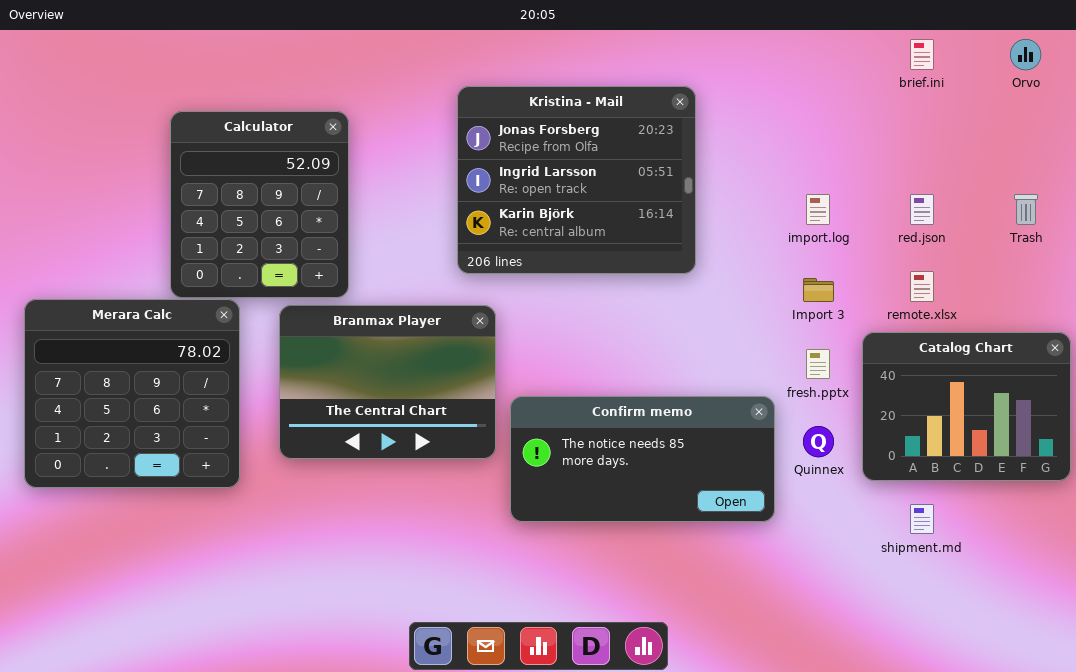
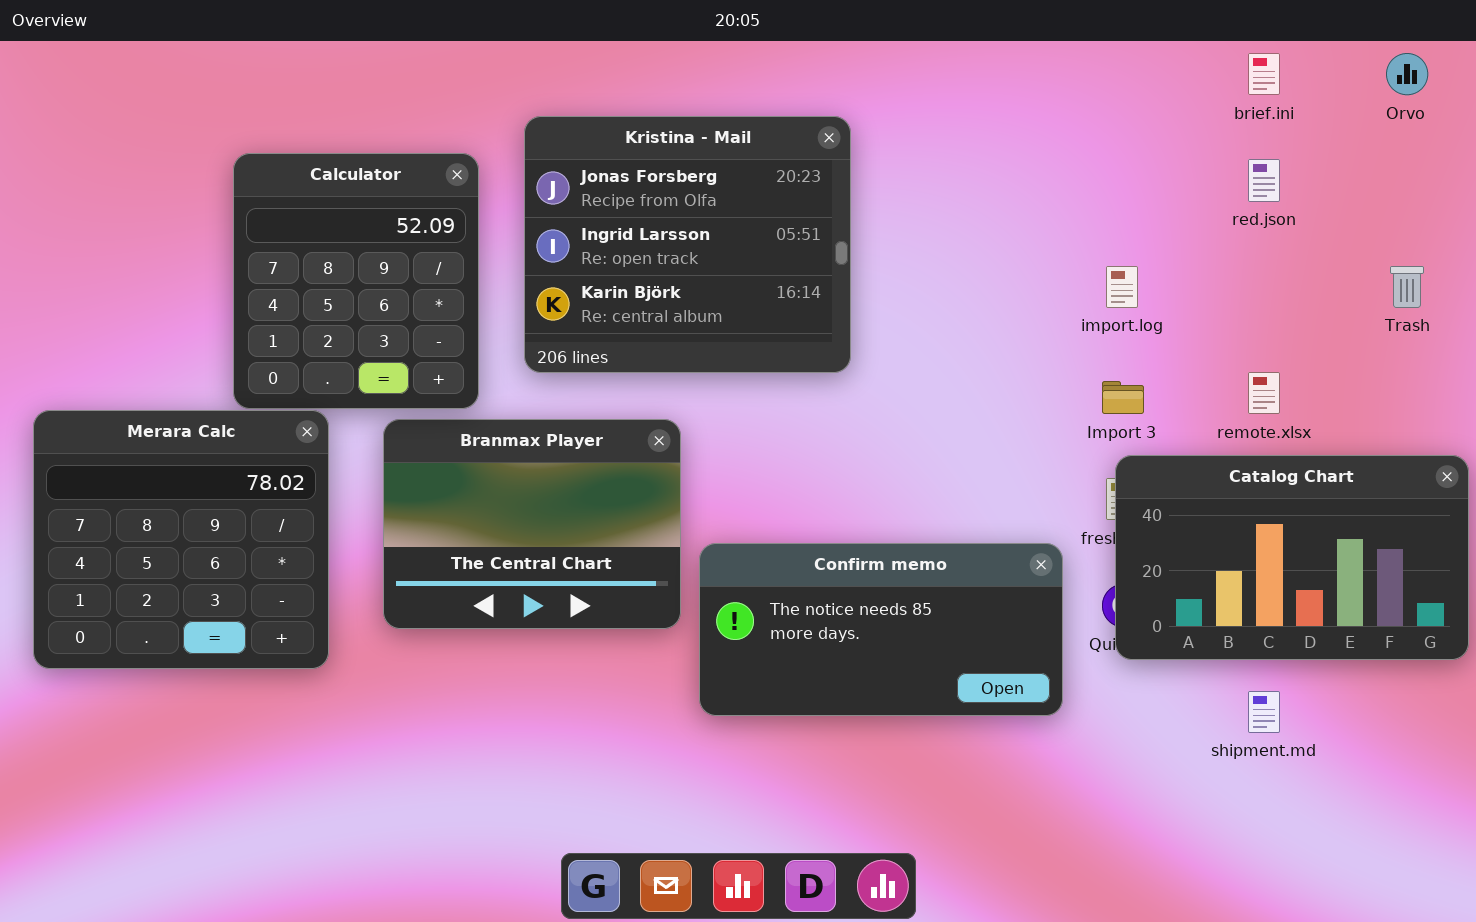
Kristina - Mail: [457,86,696,274] -> [524,116,851,373], moved
red.json: [910,194,934,225] -> [1248,159,1280,202], moved
Catalog Chart: [862,332,1071,481] -> [1115,455,1469,660], resized

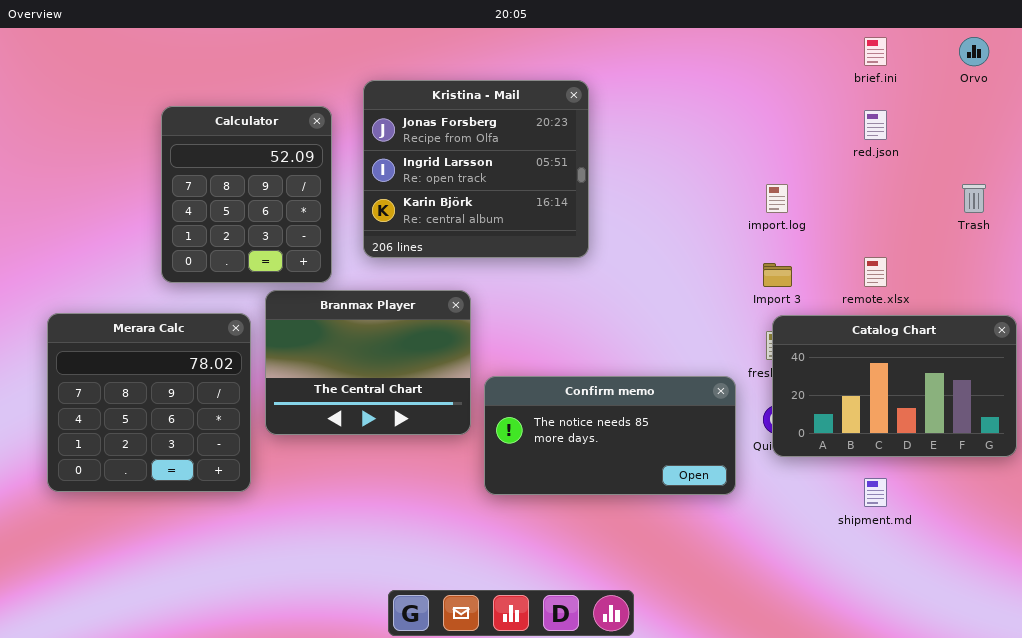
Merara Calc: [33,410,329,669] -> [47,313,251,492], moved

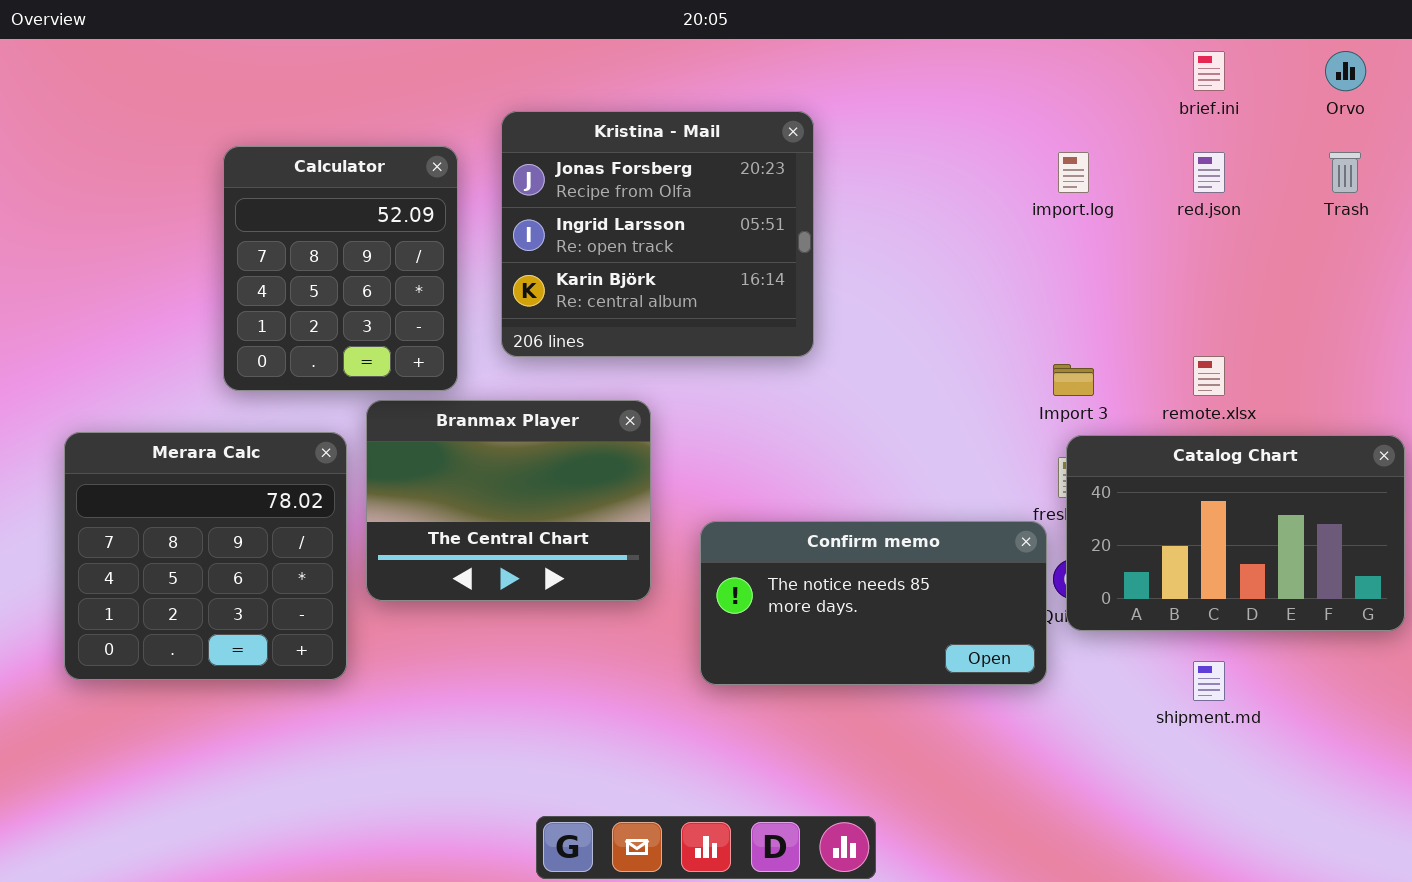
import.log: [766,184,788,213] -> [1058,152,1089,193], moved
Trash: [962,184,986,213] -> [1329,152,1361,193], moved
Confirm memo: [484,376,736,495] -> [700,521,1047,685], moved

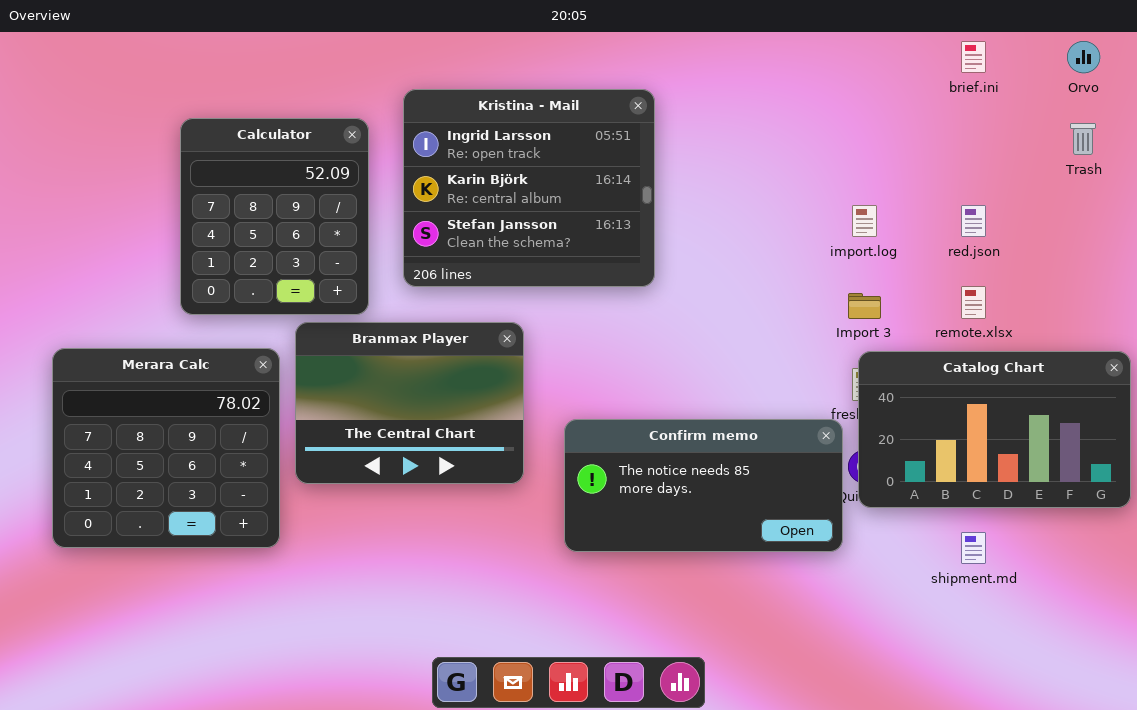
Kristina - Mail: [501,111,814,357] -> [403,89,655,287], scrolled down 1 row
import.log: [1058,152,1089,193] -> [852,205,877,237], moved
red.json: [1193,152,1225,193] -> [961,205,986,237], moved

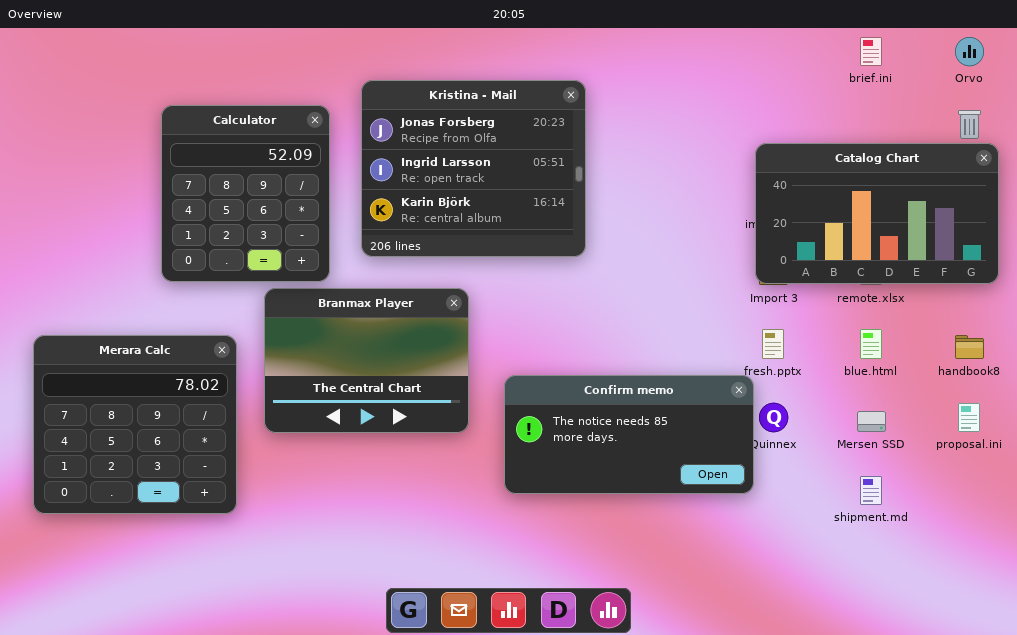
Kristina - Mail: [403,89,655,287] -> [361,80,586,257], scrolled up 1 row
Merara Calc: [52,348,280,548] -> [33,335,237,514], moved
Catalog Chart: [858,351,1131,508] -> [755,143,999,284], moved

